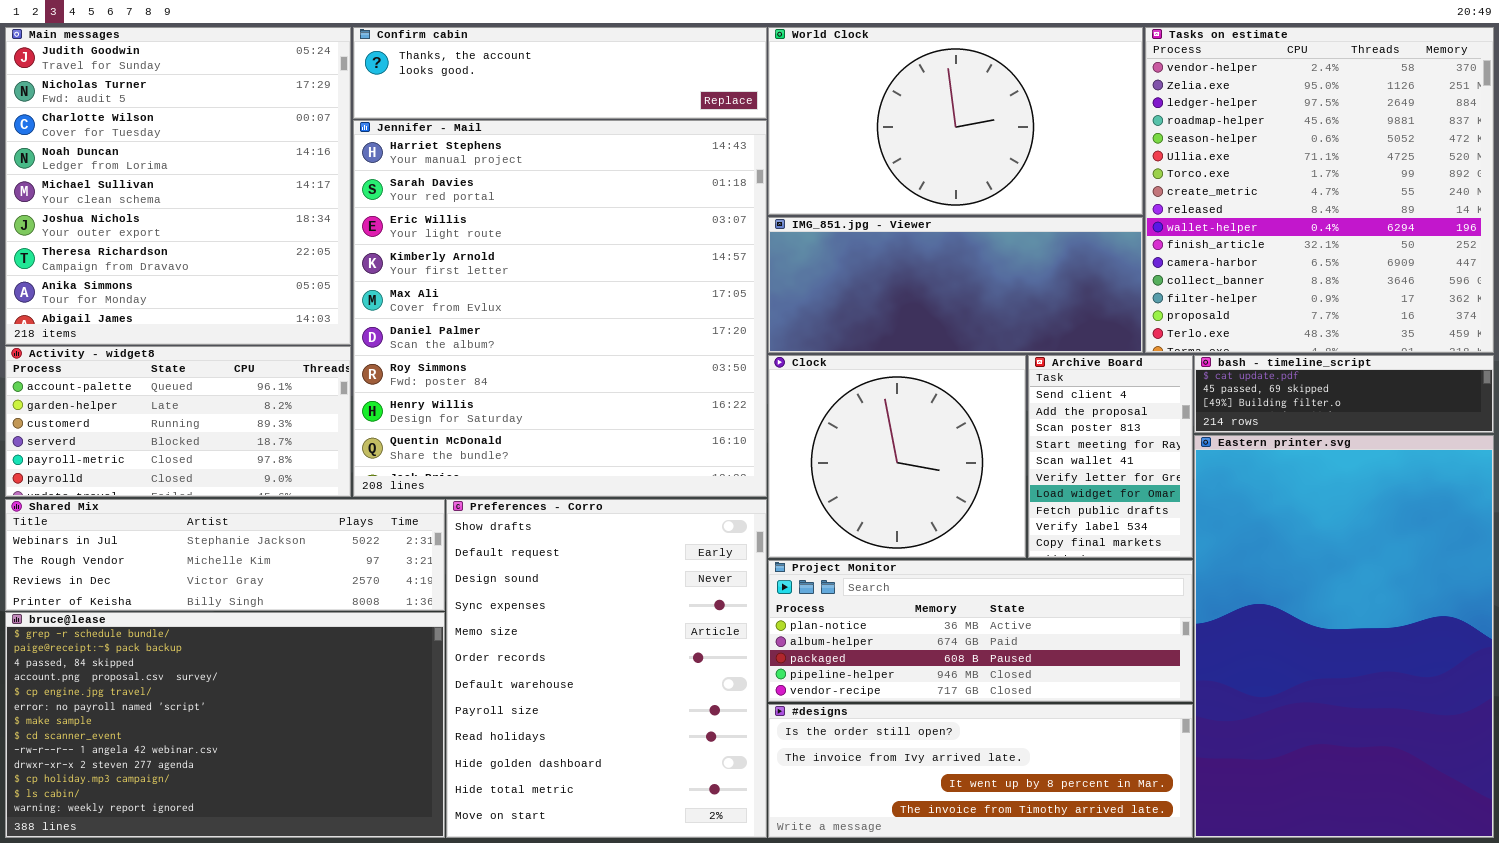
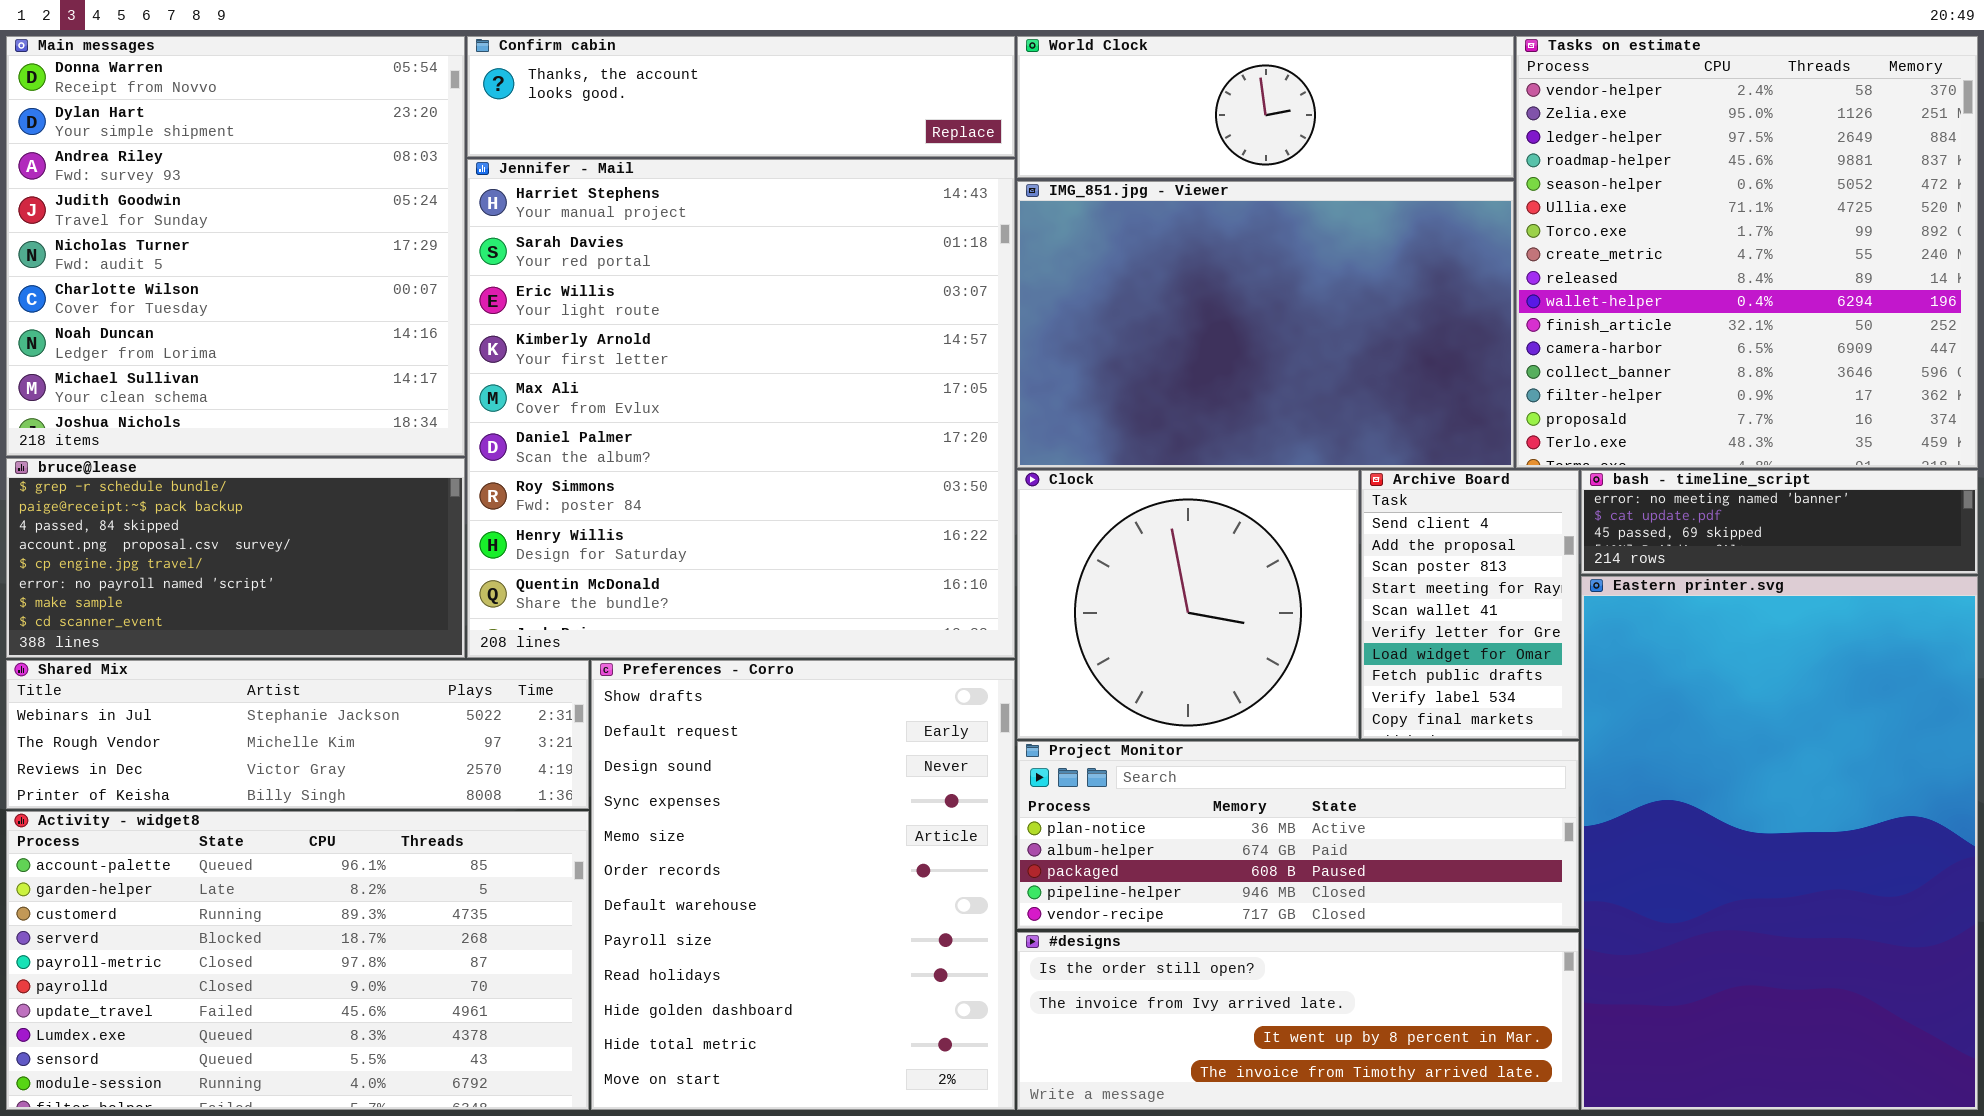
Main messages: [5,27,351,345] -> [6,36,465,456], scrolled up 3 rows
World Clock: [768,27,1143,215] -> [1017,36,1514,178], resized
IMG_851.jpg - Viewer: [768,217,1143,353] -> [1017,181,1514,468], resized
Activity - widget8: [5,346,351,497] -> [6,811,589,1110], moved, resized
bash - timeline_script: [1194,355,1494,433] -> [1581,470,1978,574], scrolled up 1 row
bruce@lease: [5,612,445,838] -> [6,458,465,658], moved, resized

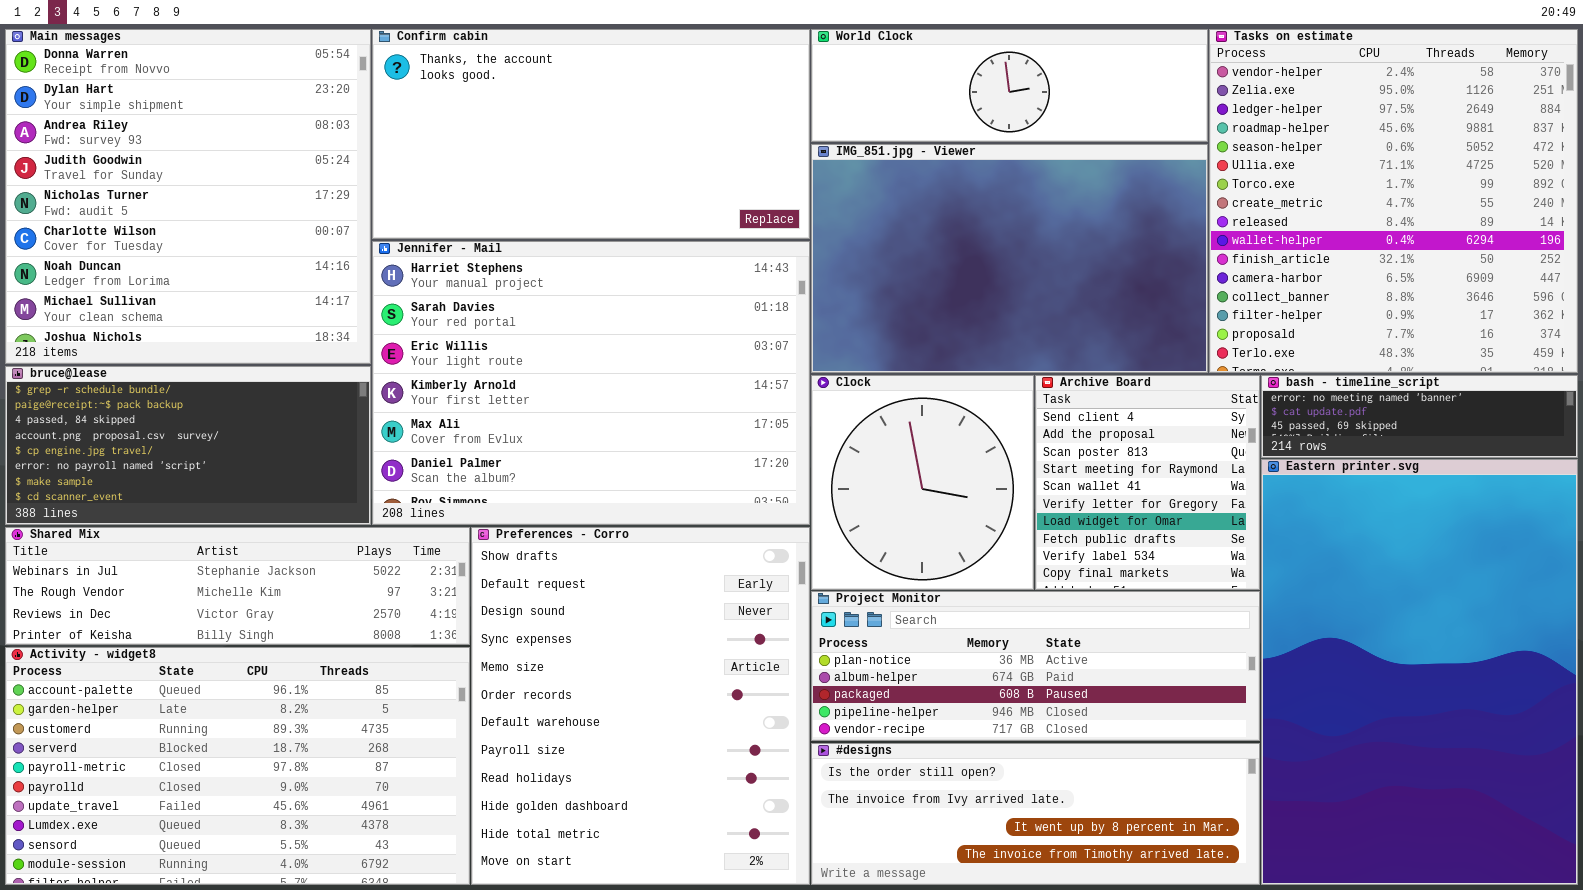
Confirm cabin: [467,36,1015,157] -> [372,29,810,239], resized
Jennifer - Mail: [467,159,1015,658] -> [372,241,810,525], resized
Clock: [1017,470,1359,739] -> [811,375,1034,590], resized
Archive Board: [1361,470,1579,739] -> [1035,375,1260,590], resized

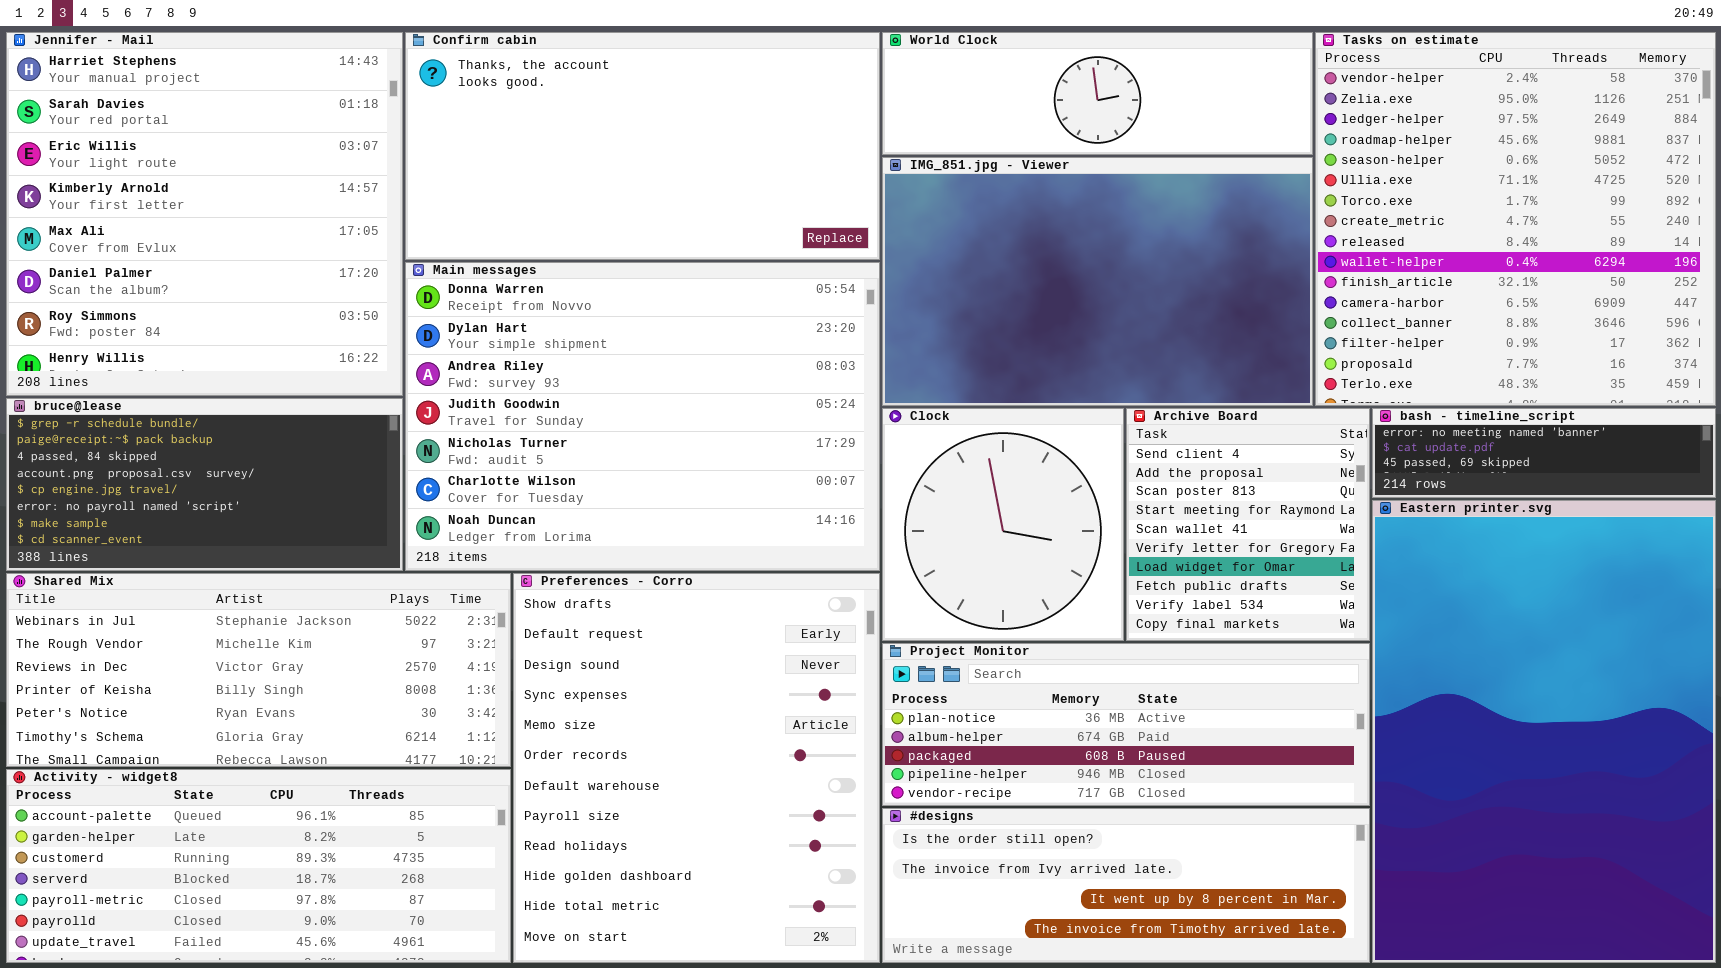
Main messages: [5,29,371,364] -> [405,262,880,571], moved, resized
Jennifer - Mail: [372,241,810,525] -> [6,32,403,396], moved, resized
Shared Mix: [5,527,470,645] -> [6,573,511,767], resized
Activity - widget8: [5,647,470,885] -> [6,769,511,963], resized

